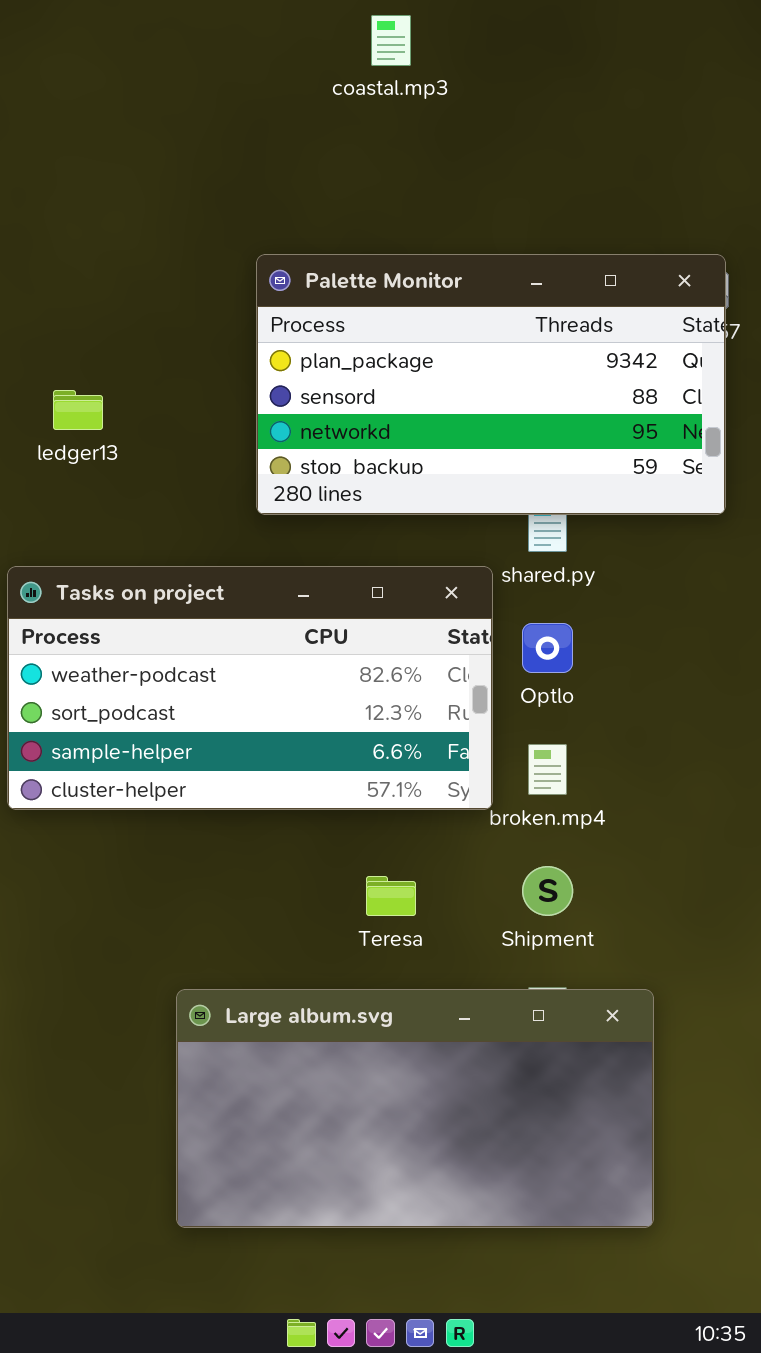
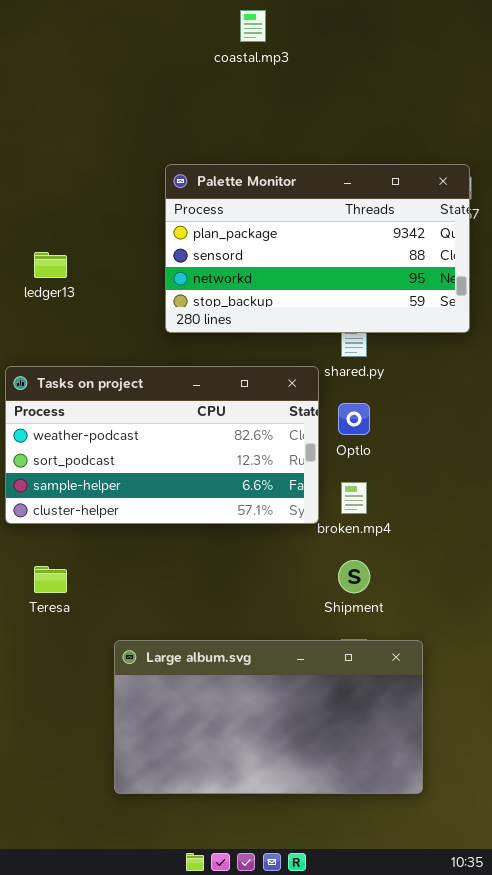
Teresa: [366,876,416,916] -> [34,566,67,593], moved

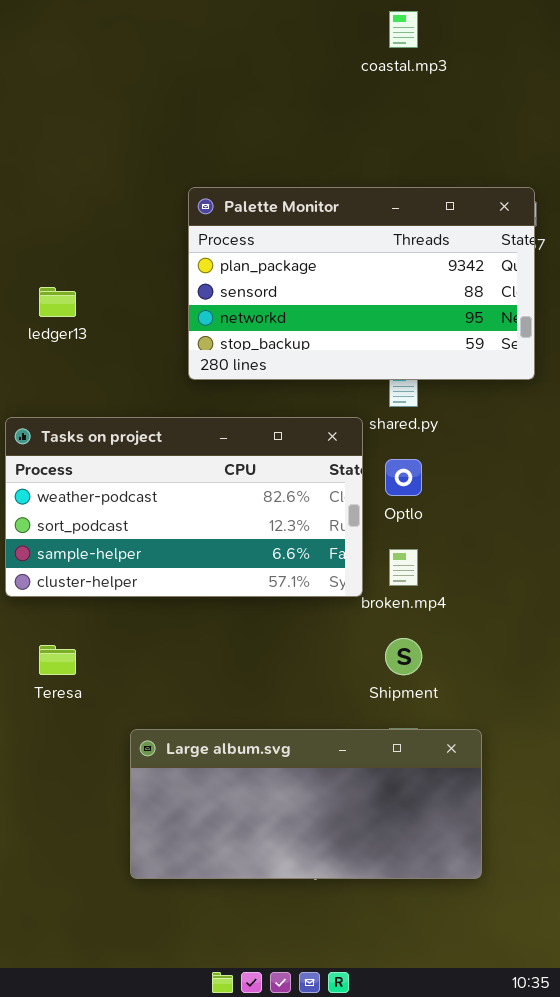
coastal.mp3: [240,10,266,42] -> [389,11,418,48], moved
Large album.svg: [114,640,423,794] -> [130,729,482,879], resized

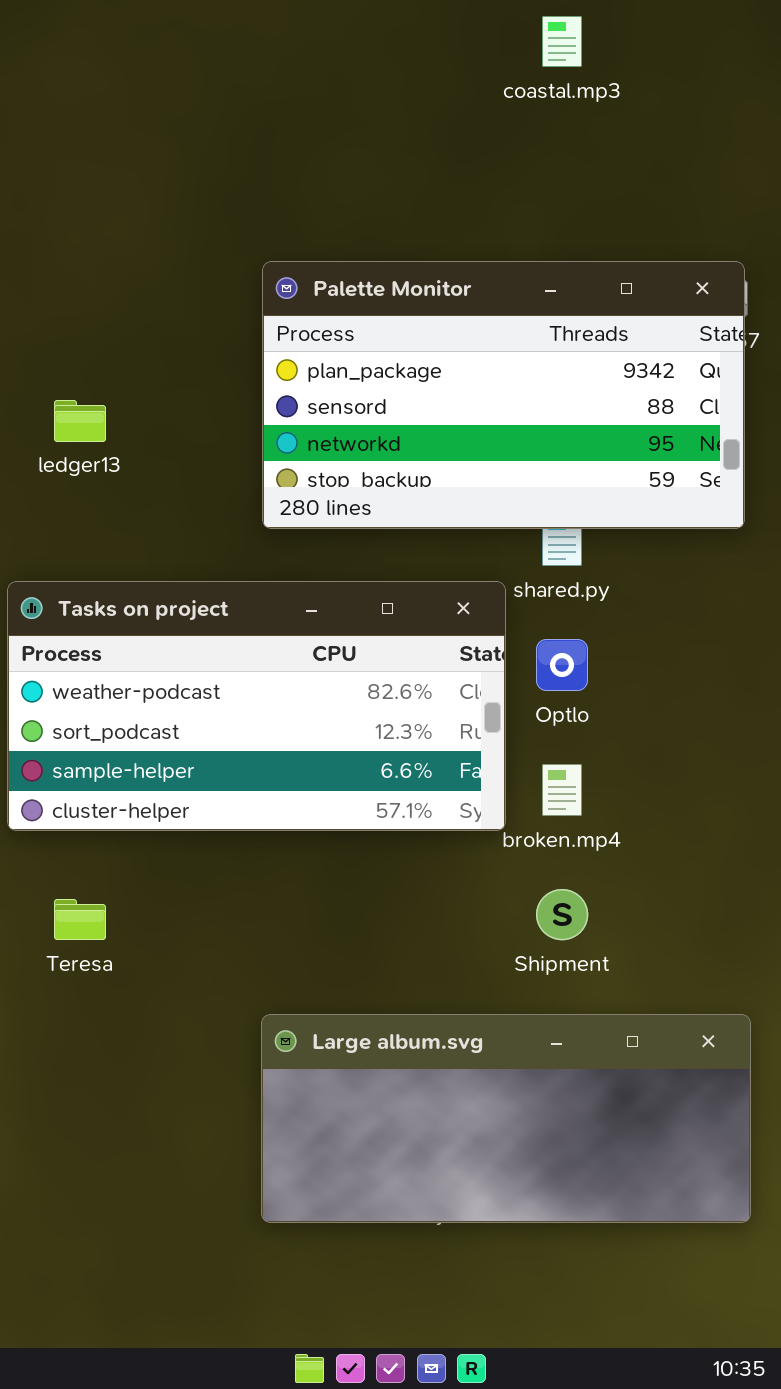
Large album.svg: [130,729,482,879] -> [261,1014,751,1223], moved

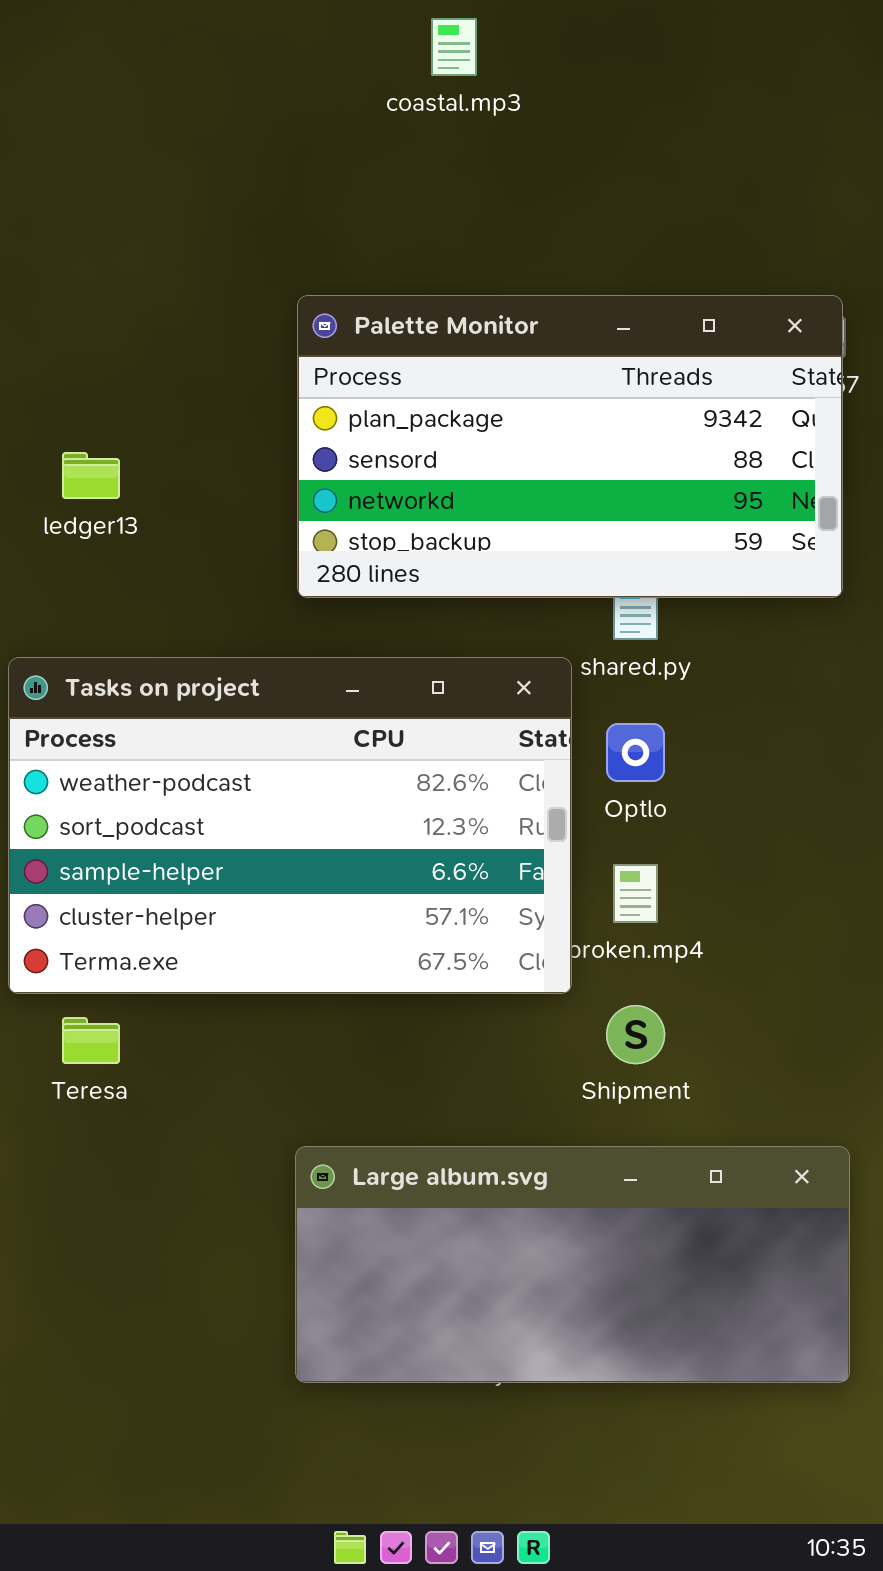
coastal.mp3: [542,16,582,67] -> [431,18,477,76], moved
Tasks on project: [7,581,506,831] -> [8,657,572,994], resized

